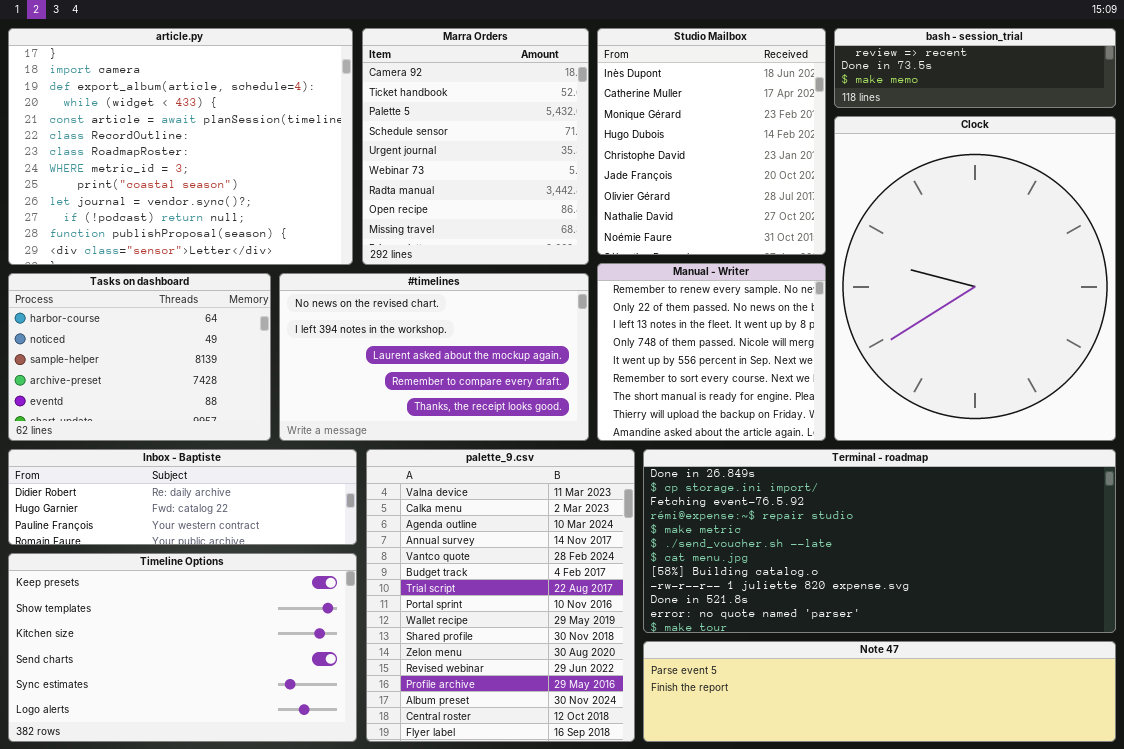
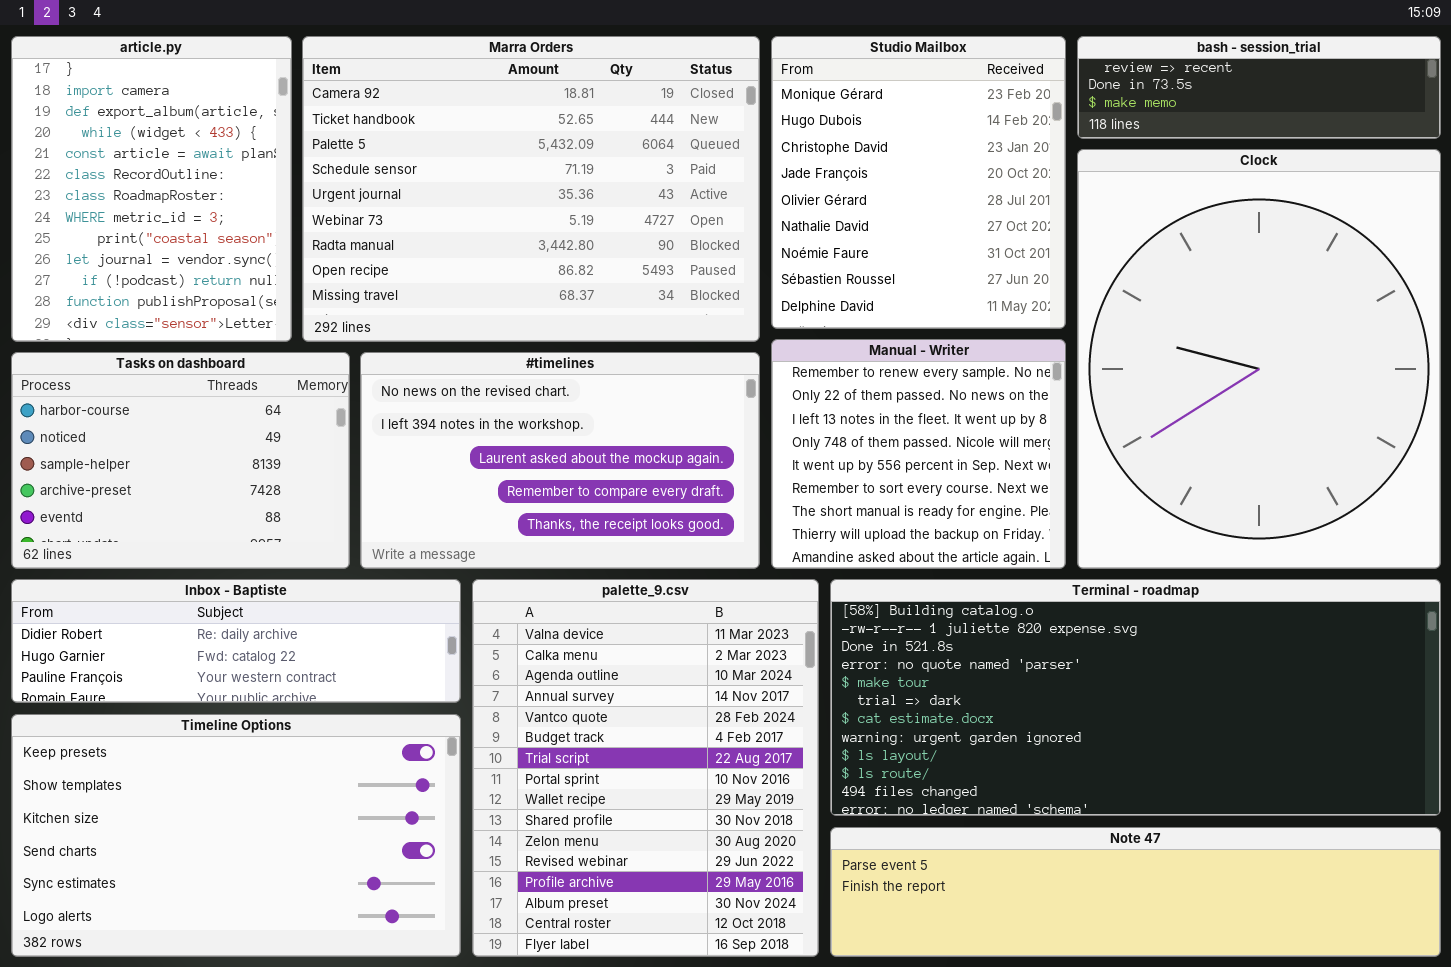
article.py: [8,28,353,265] -> [11,36,292,342], resized
Marra Orders: [362,28,589,265] -> [302,36,760,342], resized
Studio Mailbox: [597,28,826,255] -> [771,36,1066,329], scrolled down 2 rows
Terminal - roadmap: [643,449,1116,633] -> [830,579,1441,816], scrolled down 7 rows

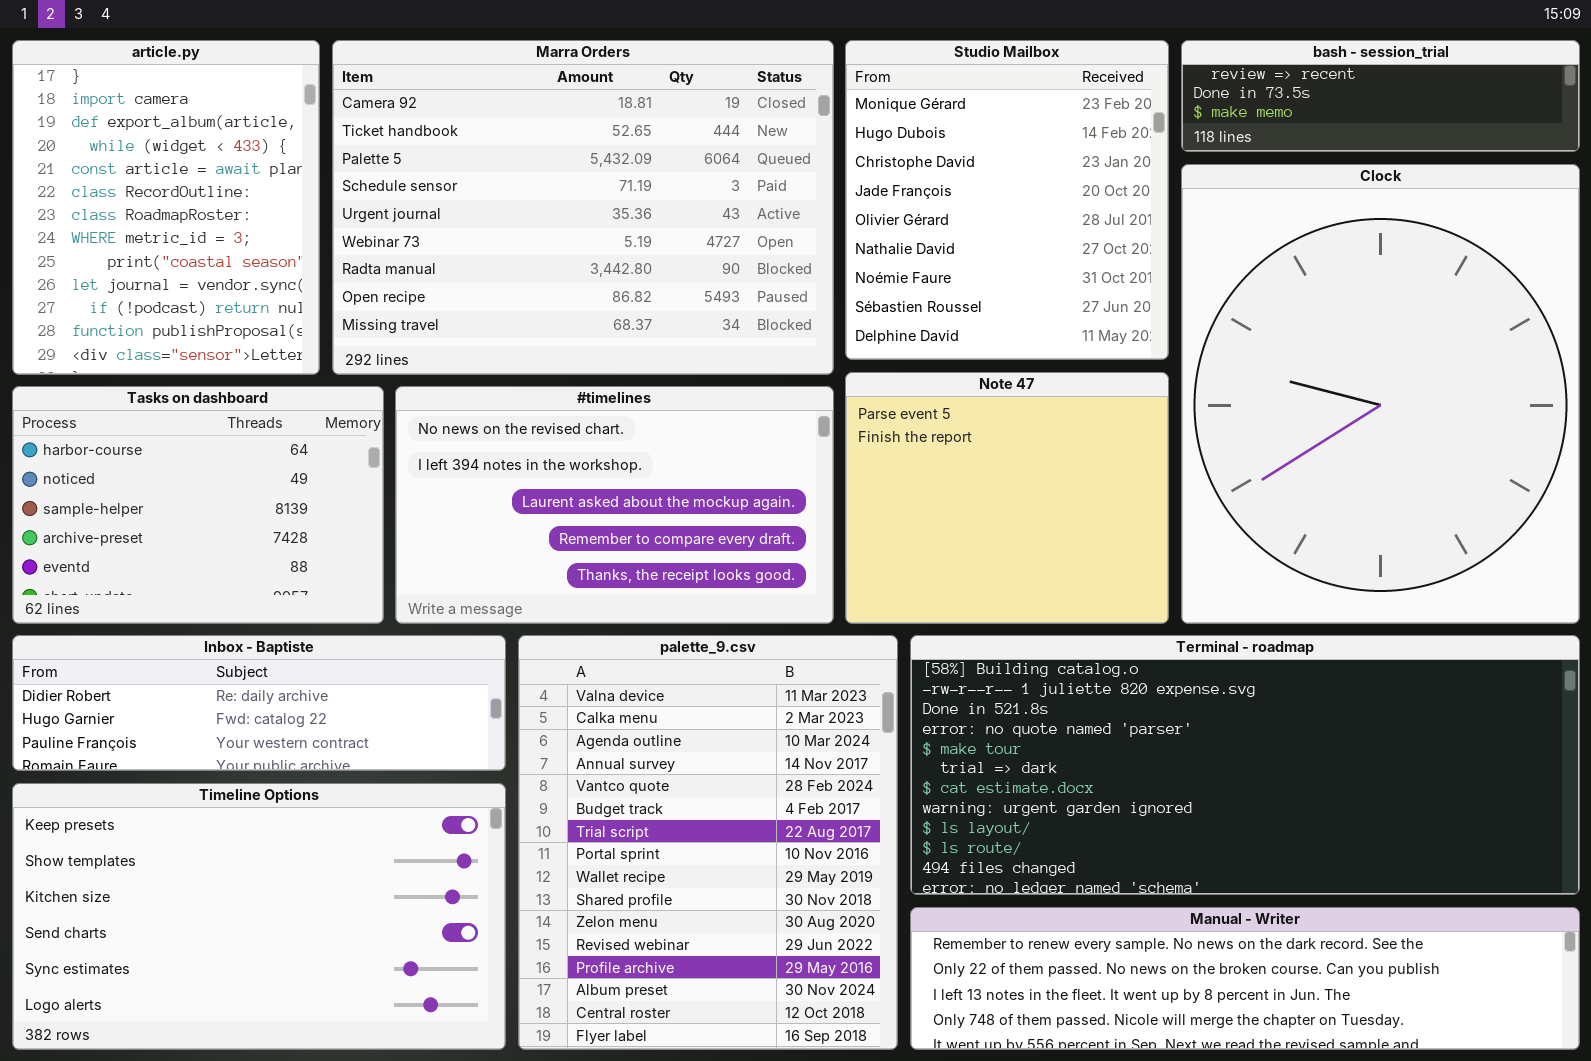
Manual - Writer: [771,339,1066,569] -> [910,907,1580,1050], moved, resized
Note 47: [830,827,1441,957] -> [845,372,1169,624], moved, resized

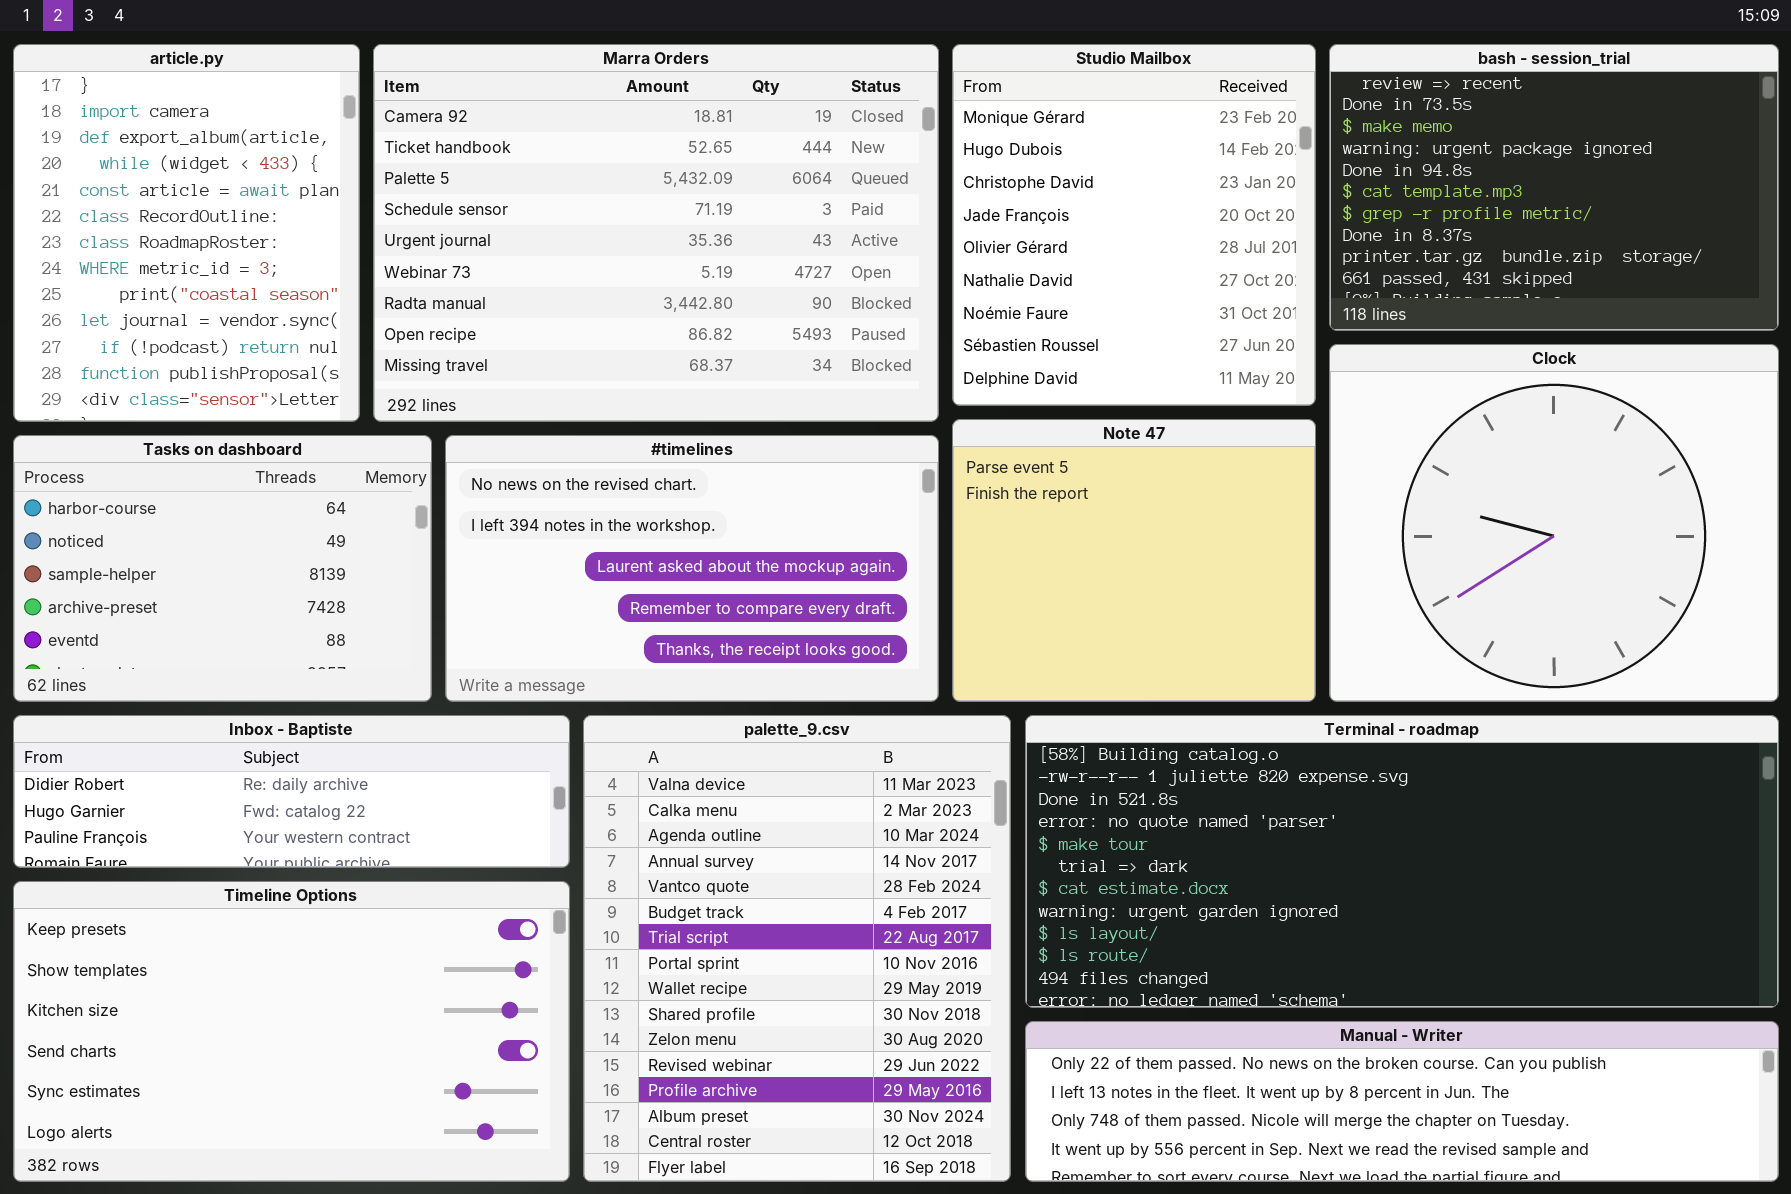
bash - session_trial: [1181,40,1580,152] -> [1329,44,1779,331], resized
Clock: [1181,164,1580,624] -> [1329,344,1779,702], resized
Manual - Writer: [910,907,1580,1050] -> [1025,1021,1779,1182], scrolled down 1 row

